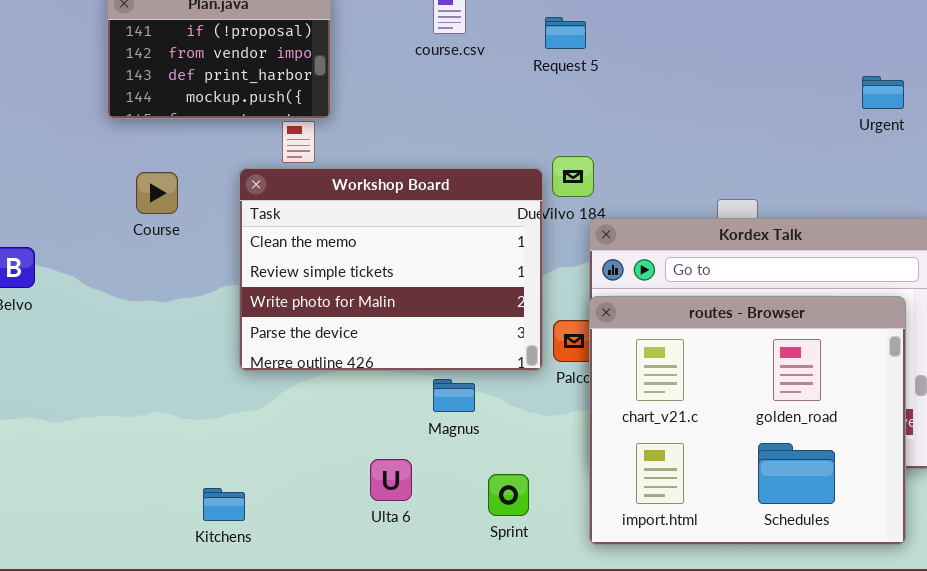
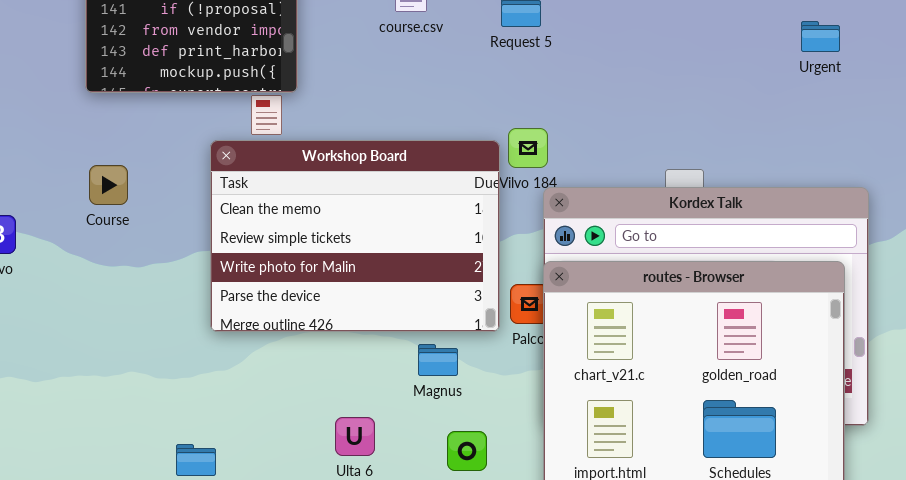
Urgent: [862,76,904,109] -> [801,21,840,52], moved
Course: [136,172,178,214] -> [89,165,128,205], moved
Magnus: [433,379,475,412] -> [418,344,458,376], moved

